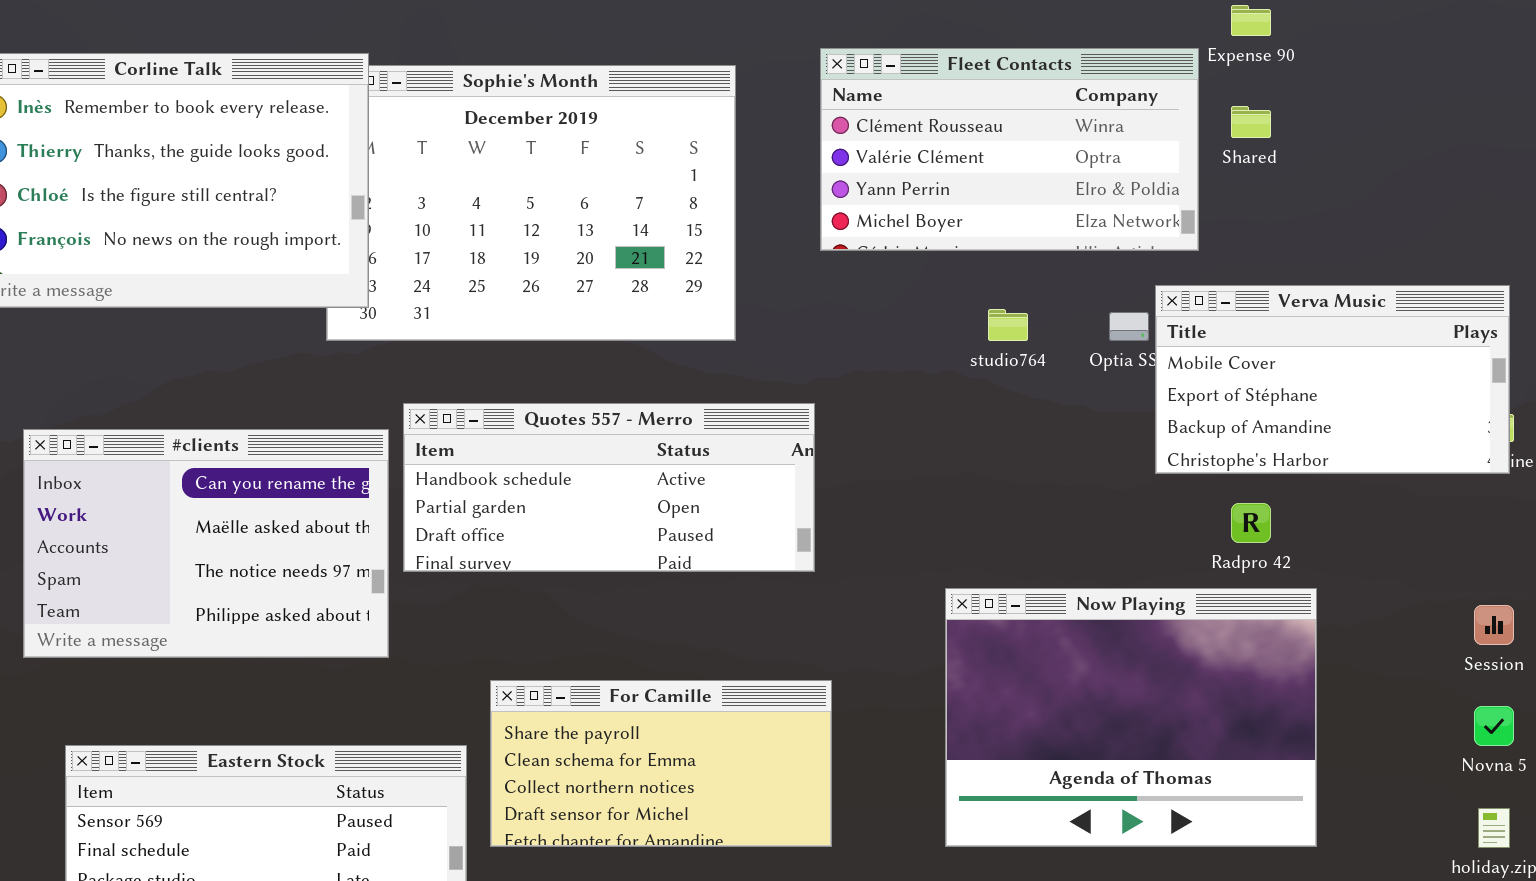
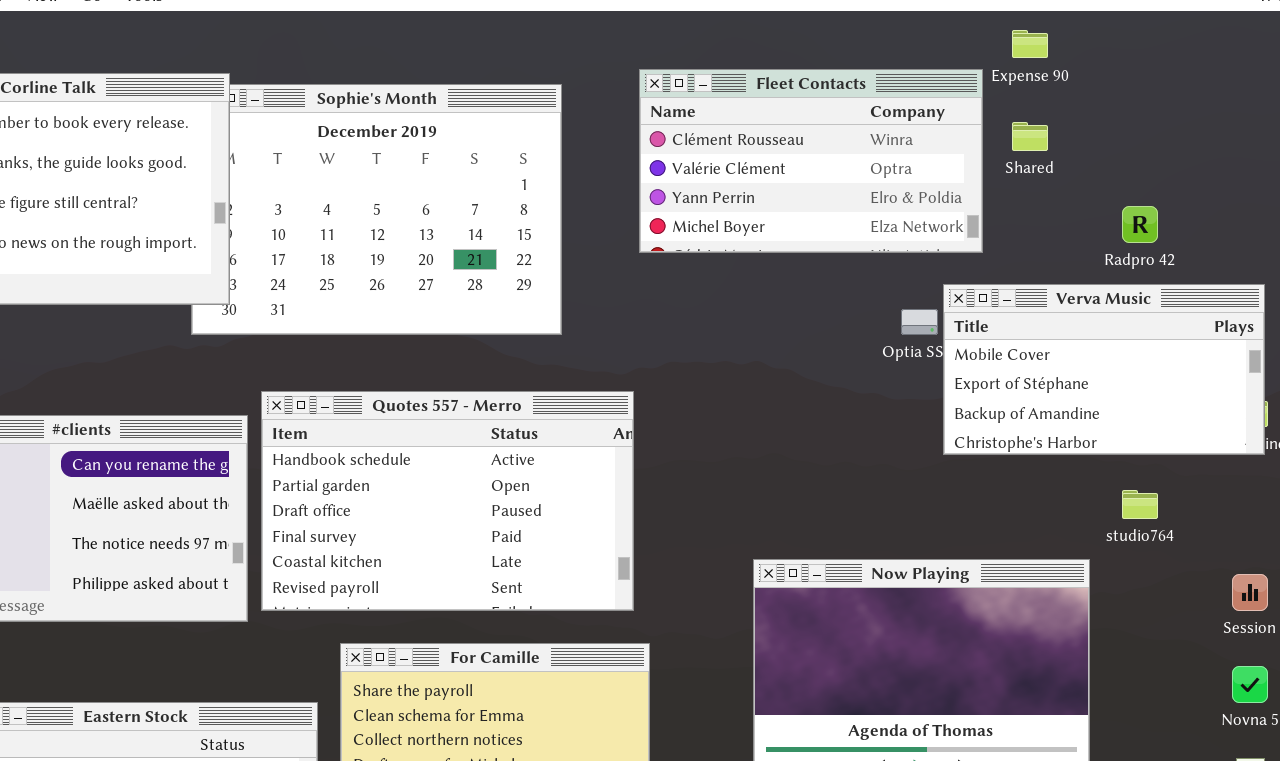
studio764: [988,309,1028,341] -> [1122,490,1158,519], moved
Quotes 557 - Merro: [403,403,815,572] -> [261,391,634,611], resized
Radpro 42: [1231,503,1271,543] -> [1122,206,1158,243], moved

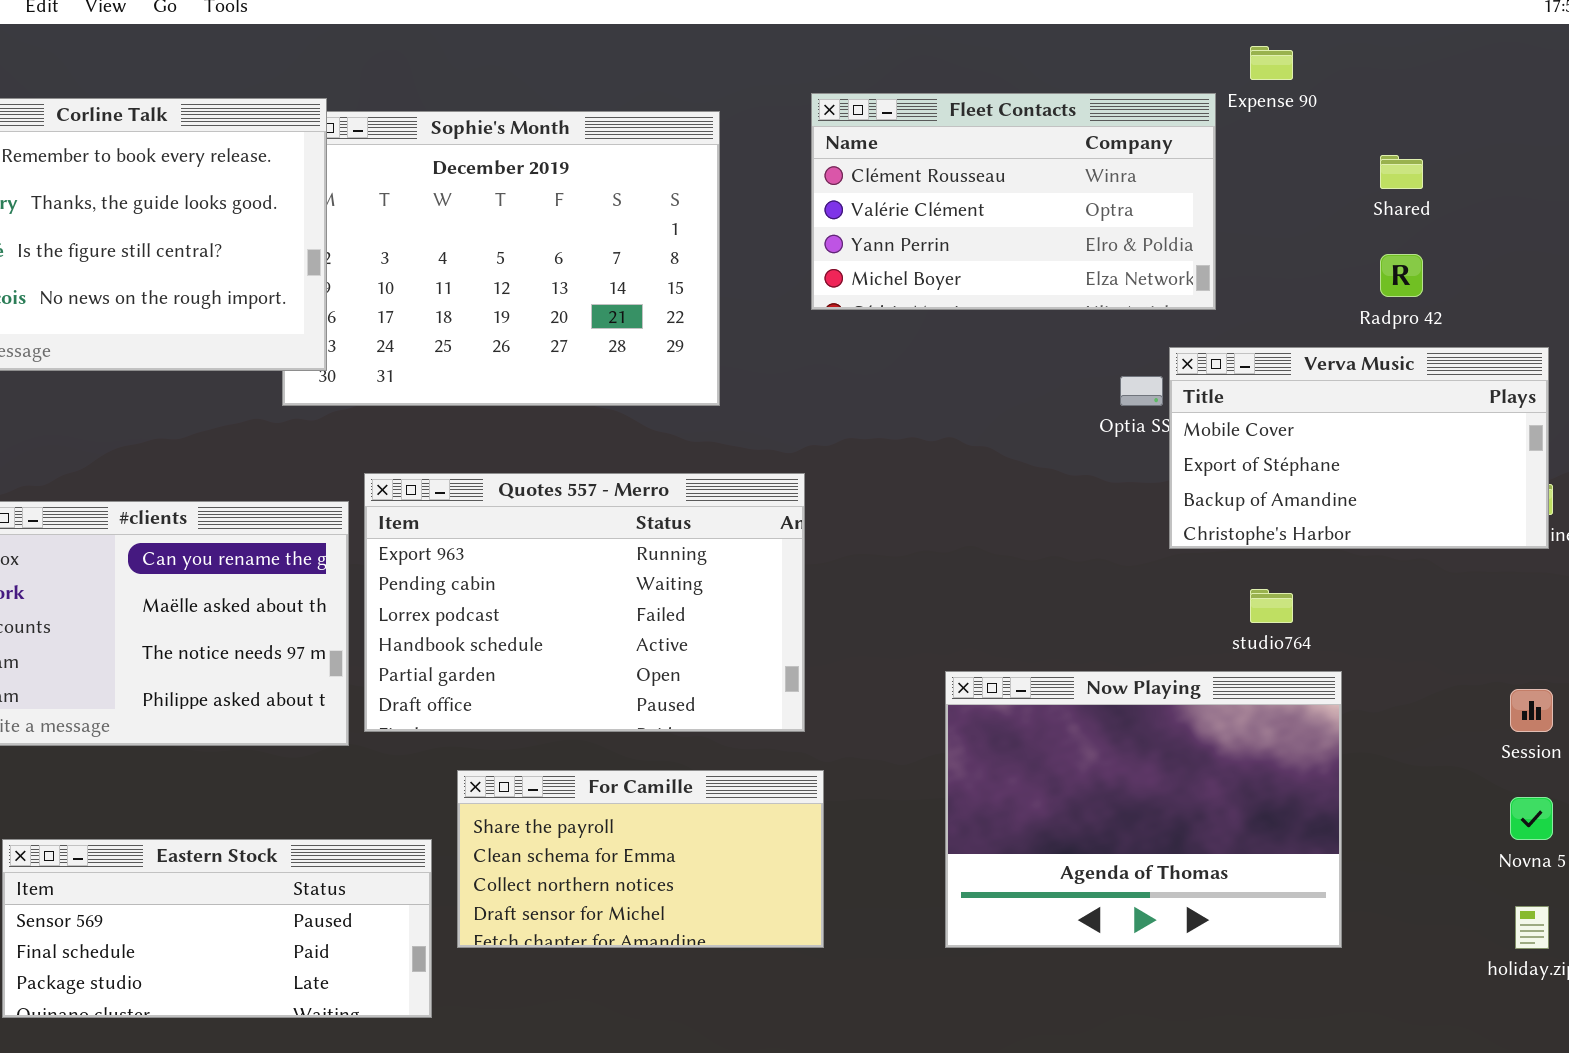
Shared: [1012,122,1048,151] -> [1380,155,1423,189], moved
Quotes 557 - Merro: [261,391,634,611] -> [364,473,805,732], scrolled up 3 rows
studio764: [1122,490,1158,519] -> [1250,589,1293,623], moved

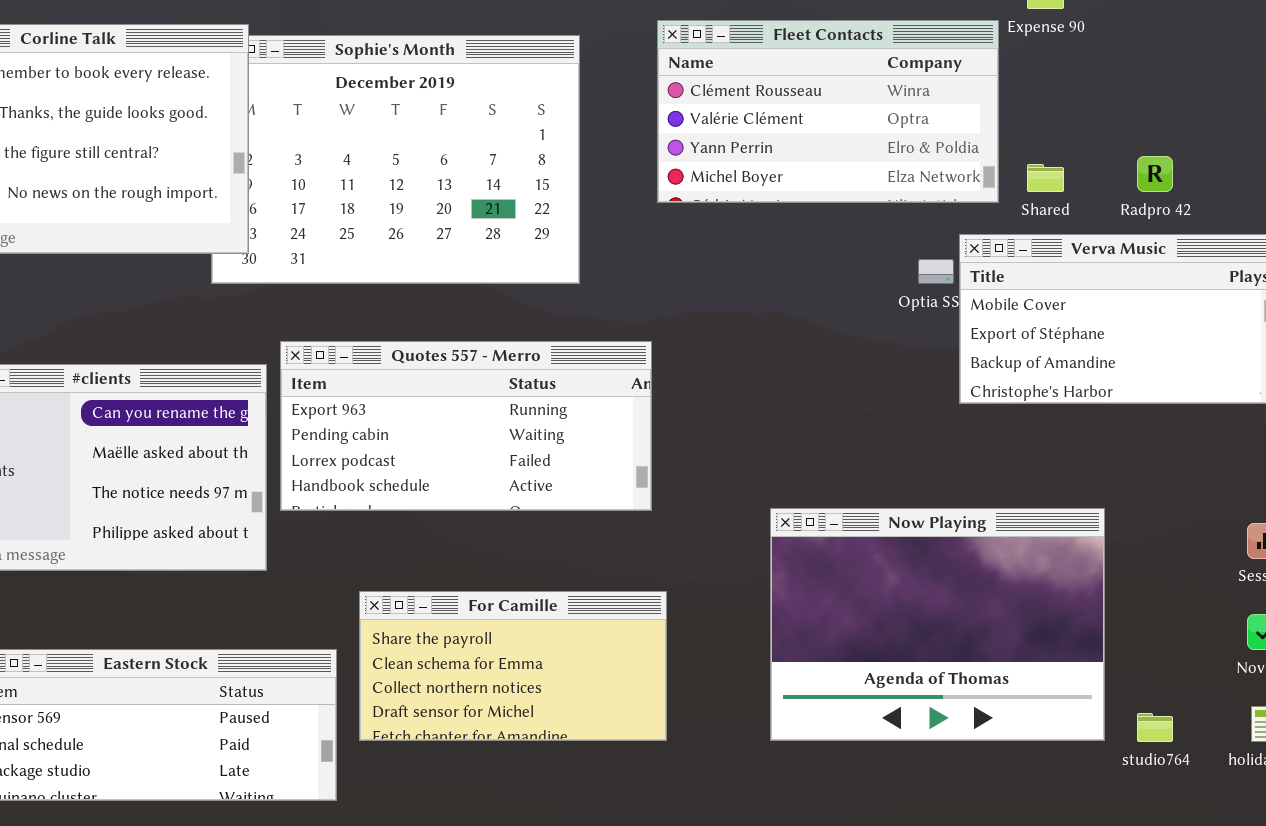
Shared: [1380,155,1423,189] -> [1027,164,1064,192], moved
Quotes 557 - Merro: [364,473,805,732] -> [280,341,652,511], resized
studio764: [1250,589,1293,623] -> [1137,713,1173,742], moved

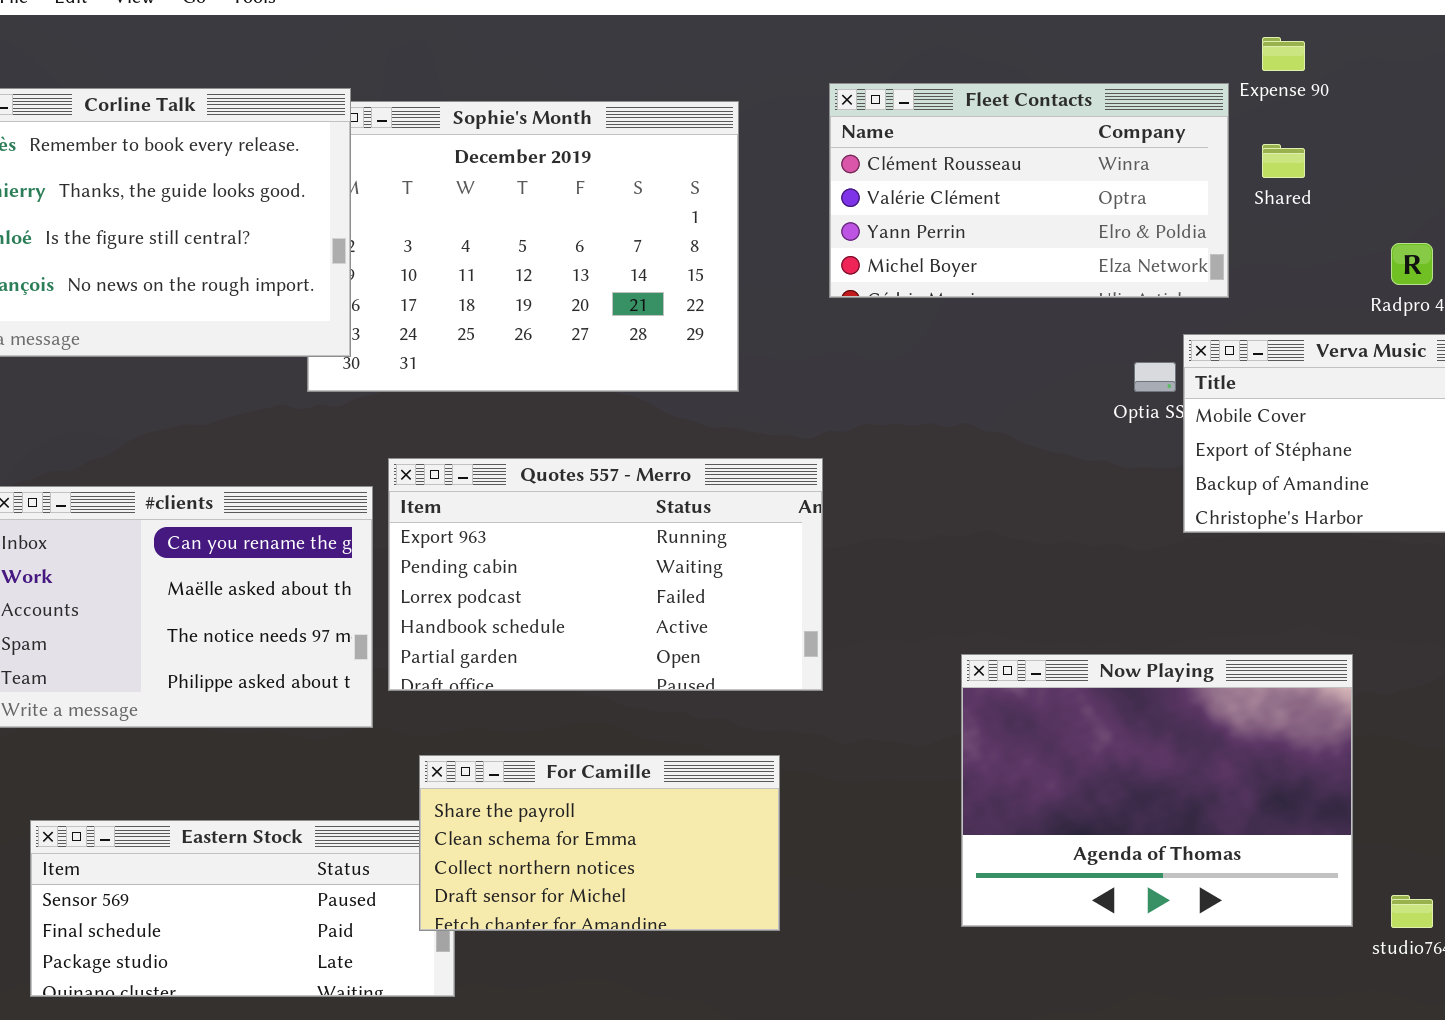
Shared: [1027,164,1064,192] -> [1262,144,1305,178], moved
Quotes 557 - Merro: [280,341,652,511] -> [388,458,823,691], resized
For Camille: [359,591,667,741] -> [419,755,780,931], moved

